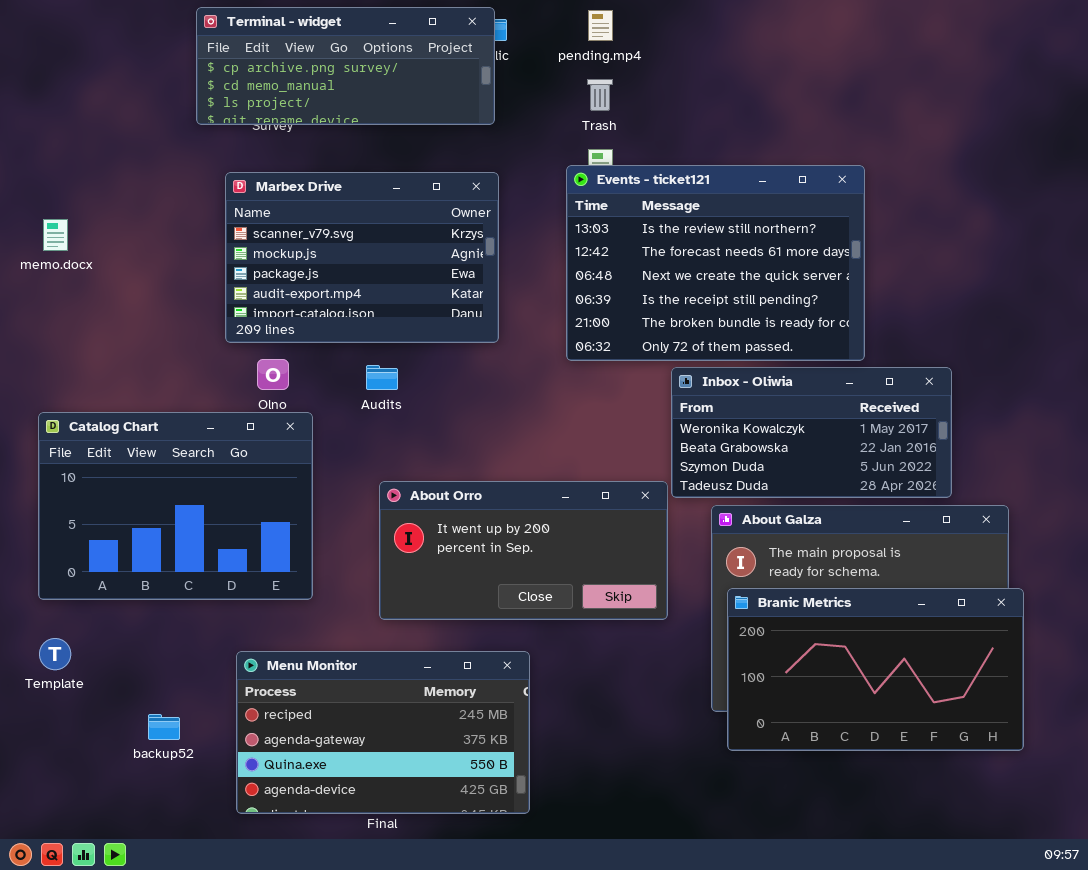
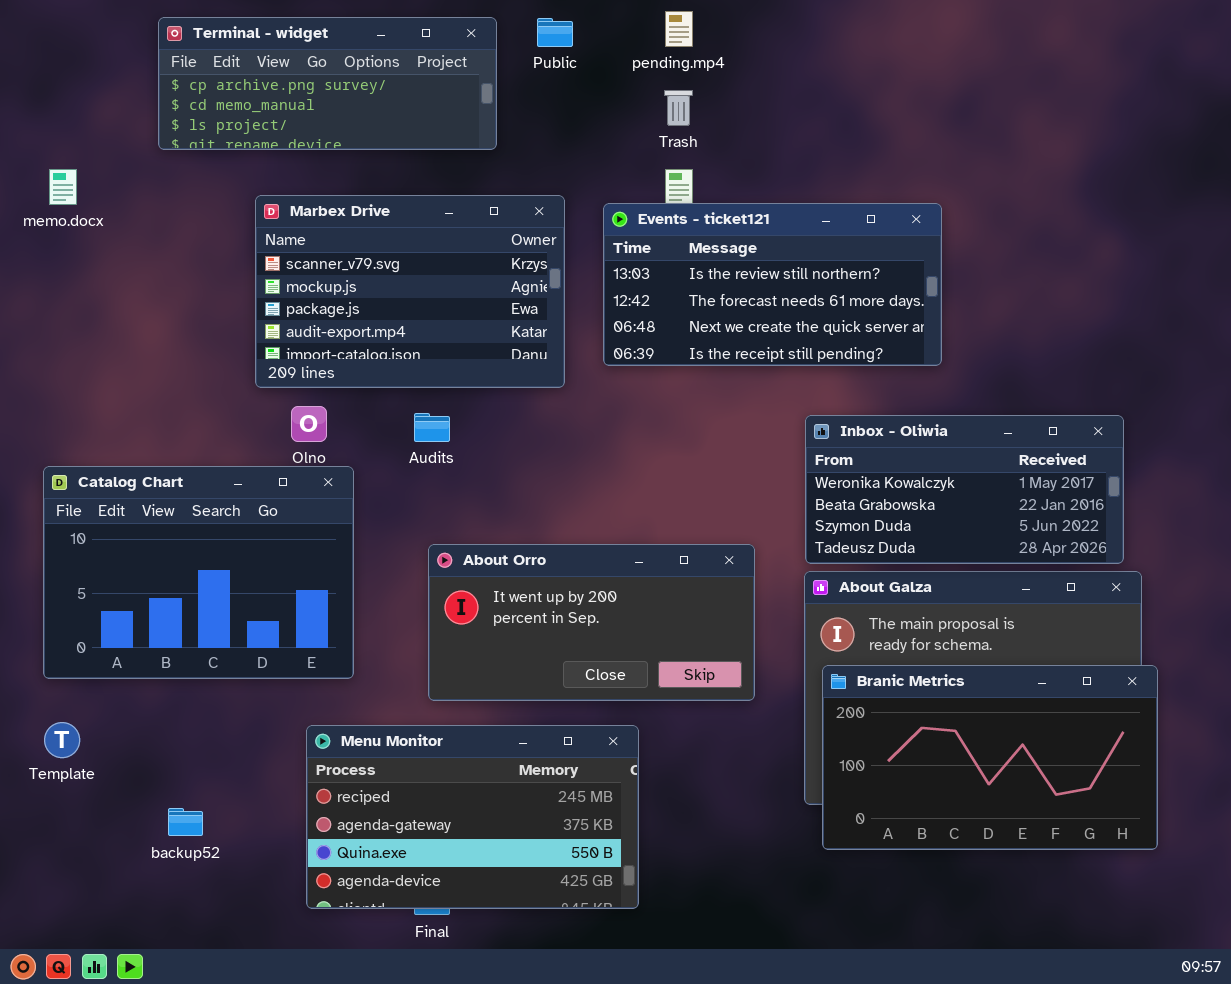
Terminal - widget: [196,7,495,125] -> [158,17,497,150], moved
Events - ticket121: [566,165,865,361] -> [603,203,942,366], moved, resized
memo.docx: [43,219,68,251] -> [49,169,77,205], moved
Inbox - Oliwia: [671,367,952,498] -> [805,415,1124,564], moved
Menu Monitor: [236,651,530,814] -> [306,725,639,909], moved

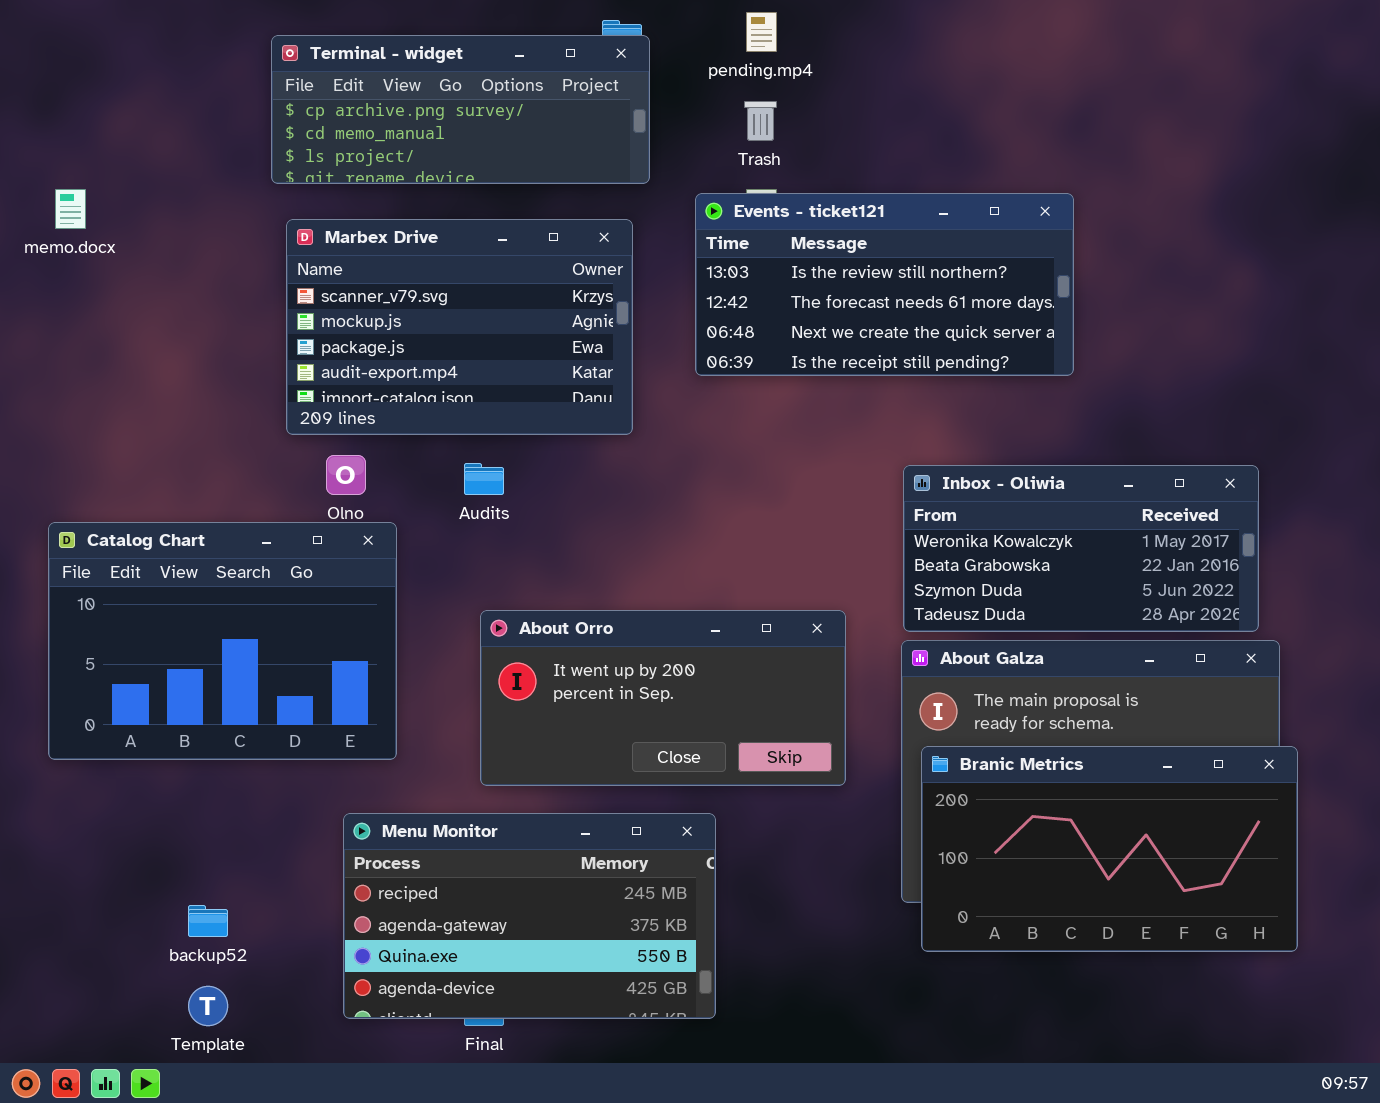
Terminal - widget: [158,17,497,150] -> [271,35,650,184], moved
Events - ticket121: [603,203,942,366] -> [695,193,1074,376], moved
Template: [44,722,80,758] -> [188,986,228,1026], moved

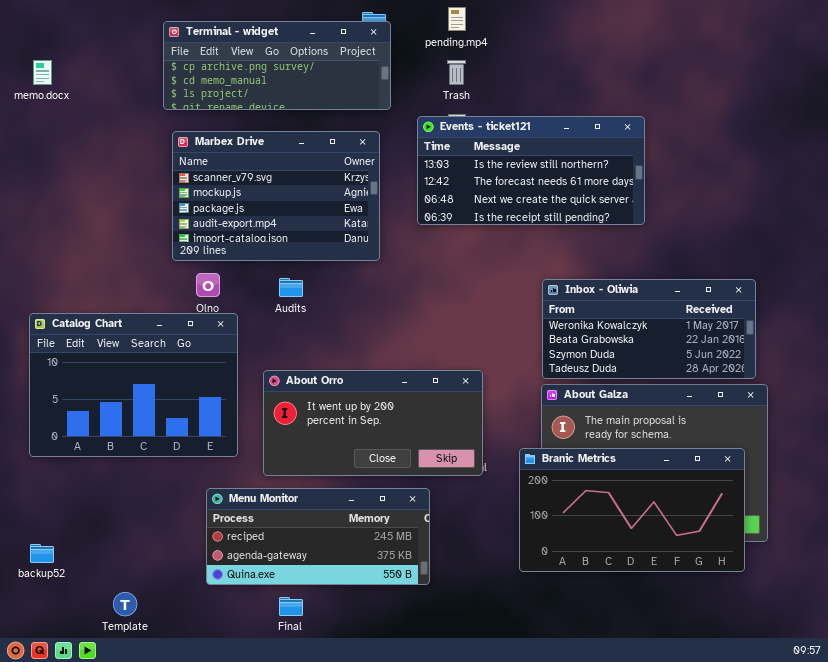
memo.docx: [55,189,86,229] -> [33,60,52,85], moved
About Orro: [480,610,846,786] -> [263,370,483,476], moved
Branic Metrics: [921,746,1298,952] -> [519,448,745,572], moved
Menu Monitor: [343,813,716,1019] -> [206,488,430,585], resized
backup52: [188,905,228,937] -> [30,544,54,563], moved

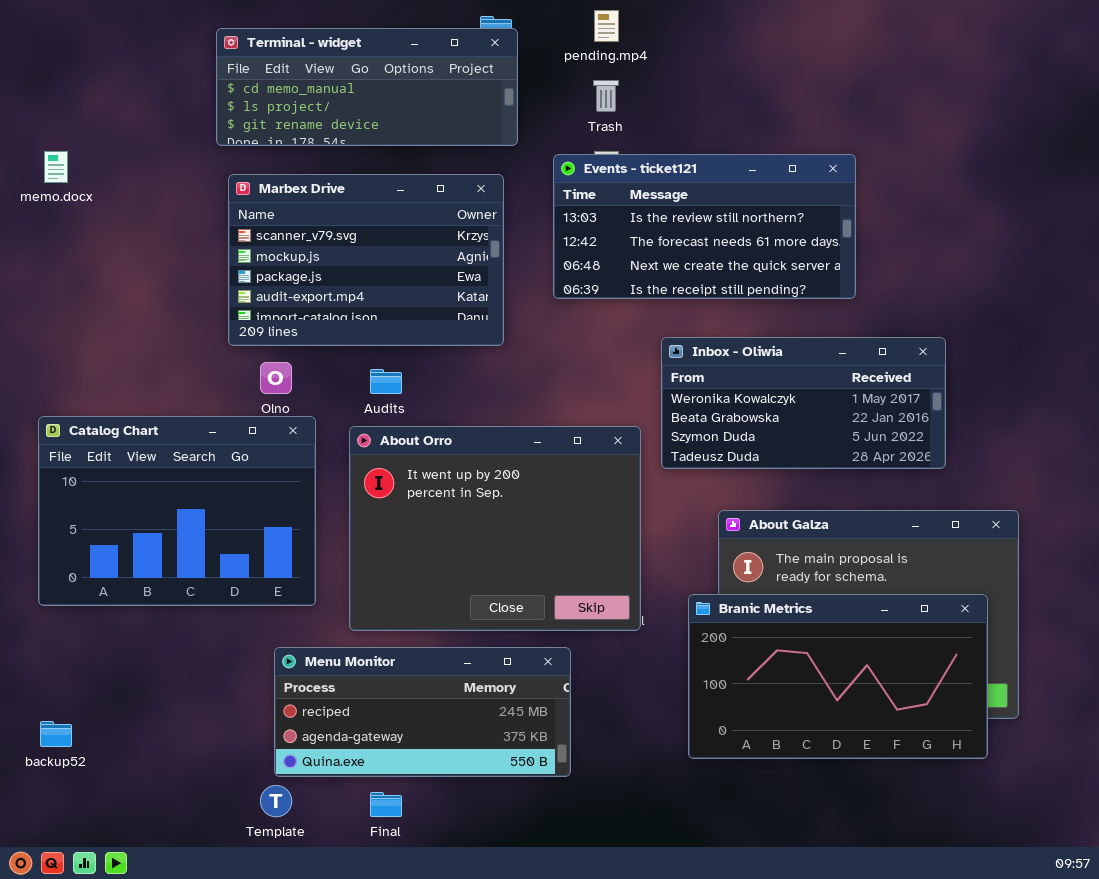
Terminal - widget: [163,21,391,110] -> [216,28,518,146], scrolled down 1 row
memo.docx: [33,60,52,85] -> [44,151,68,183], moved
Inbox - Oliwia: [542,279,756,379] -> [661,337,946,469], moved
About Orro: [263,370,483,476] -> [349,426,641,631], resized
Template: [113,592,137,616] -> [260,785,292,817], moved

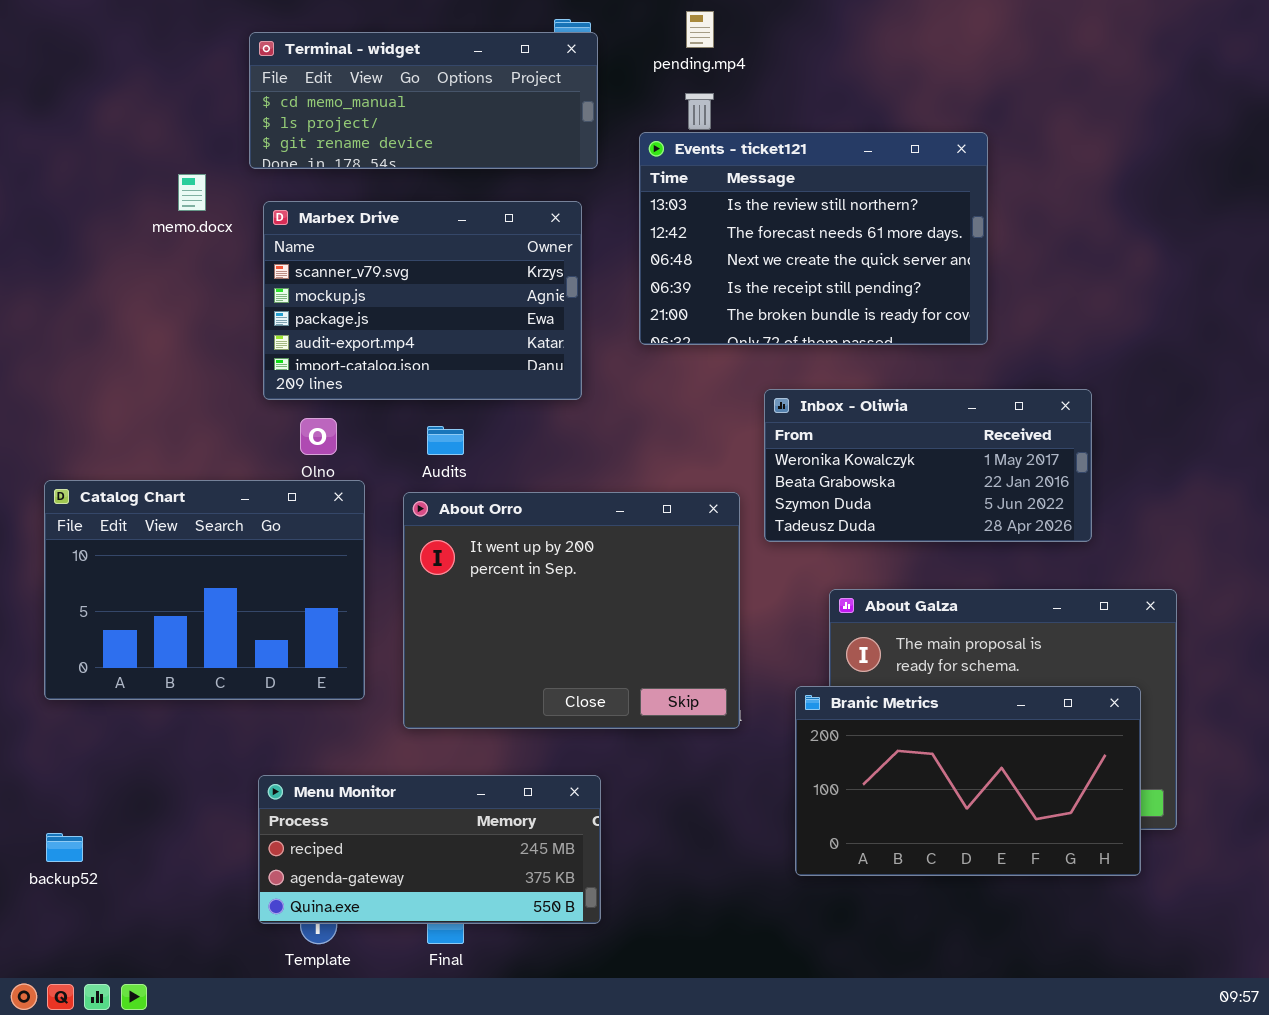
memo.docx: [44,151,68,183] -> [178,174,206,211], moved
Events - ticket121: [553,154,856,299] -> [639,132,988,345], resized
Menu Monitor: [274,647,571,777] -> [258,775,601,924], moved

